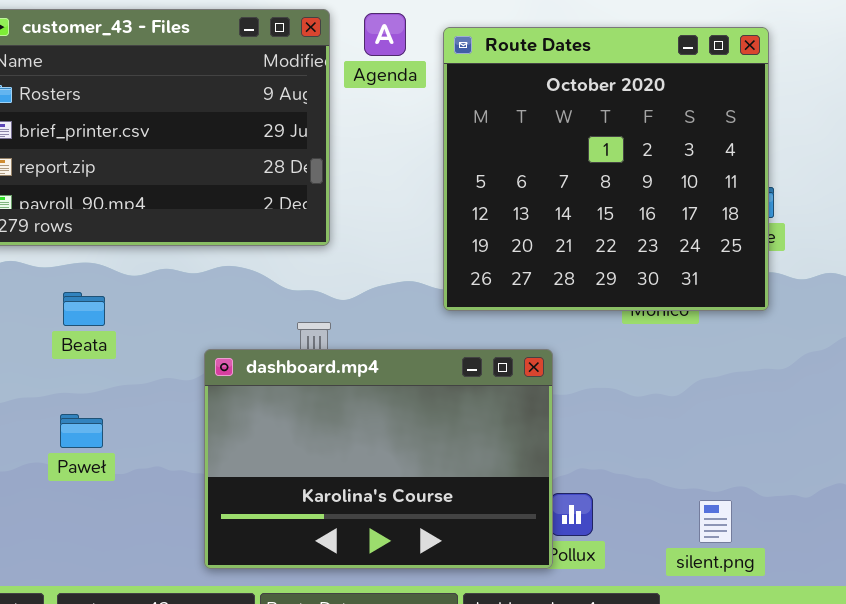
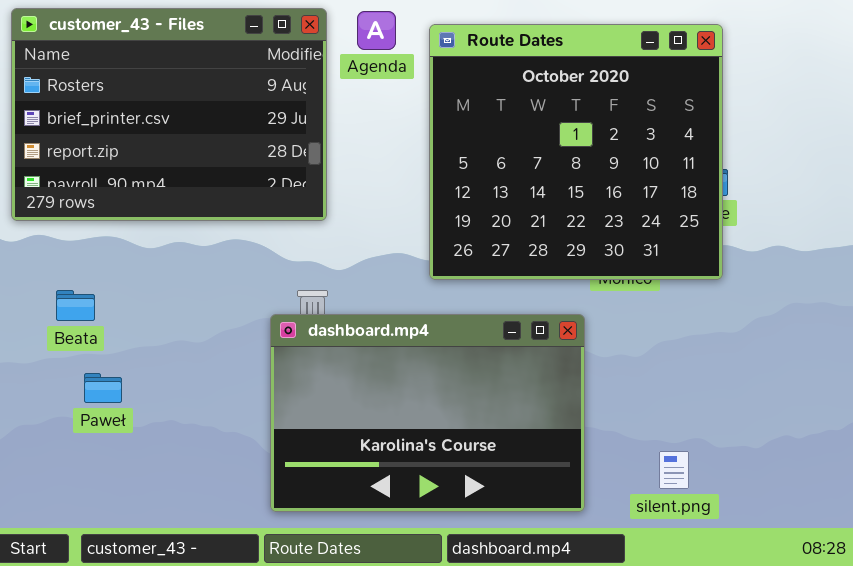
Beata: [63,292,105,326] -> [56,290,95,321], moved
dashboard.mp4: [204,349,553,569] -> [270,314,585,512], moved

